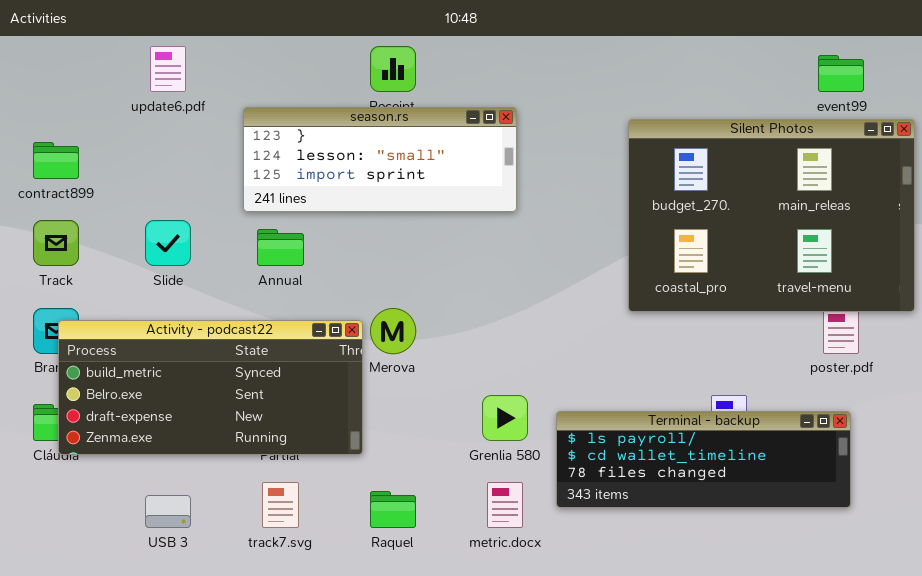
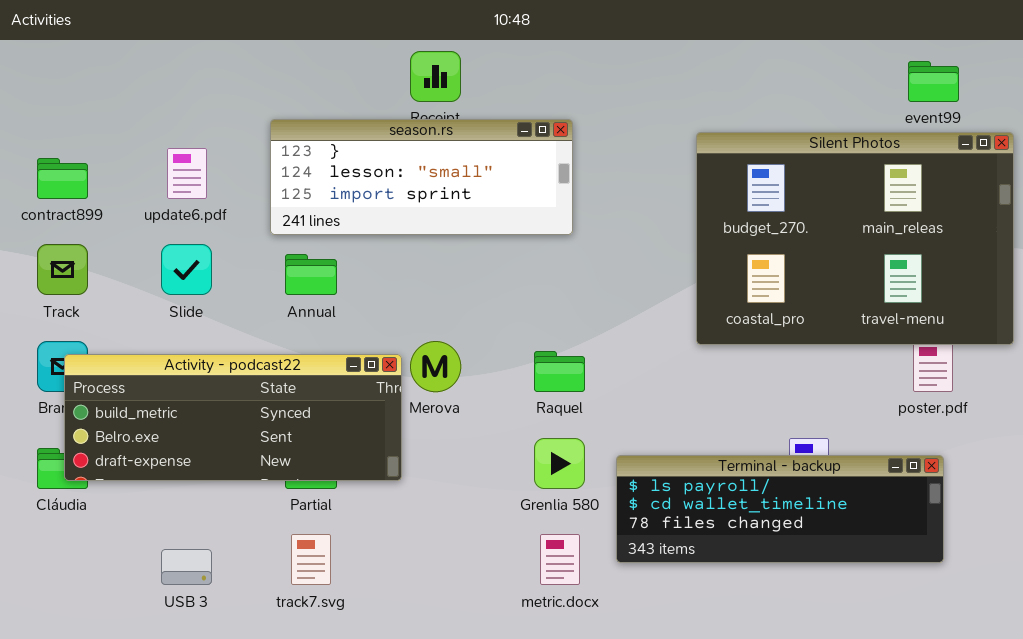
update6.pdf: [150,46,186,92] -> [167,148,207,199], moved
Activity - podcast22: [58,320,363,455] -> [64,354,402,481], resized
Raquel: [370,491,416,528] -> [534,351,585,392], moved

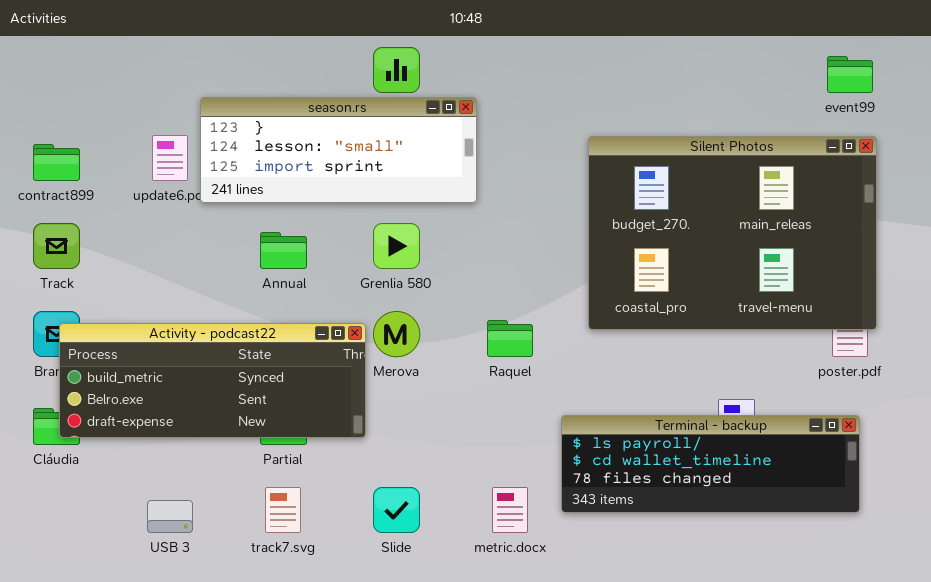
season.rs: [270,119,573,235] -> [200,97,477,203], moved
Silent Photos: [696,132,1014,345] -> [588,136,877,330], moved
Slide: [161,244,212,295] -> [373,487,420,533], moved
Grenlia 580: [534,438,585,489] -> [373,223,420,269], moved

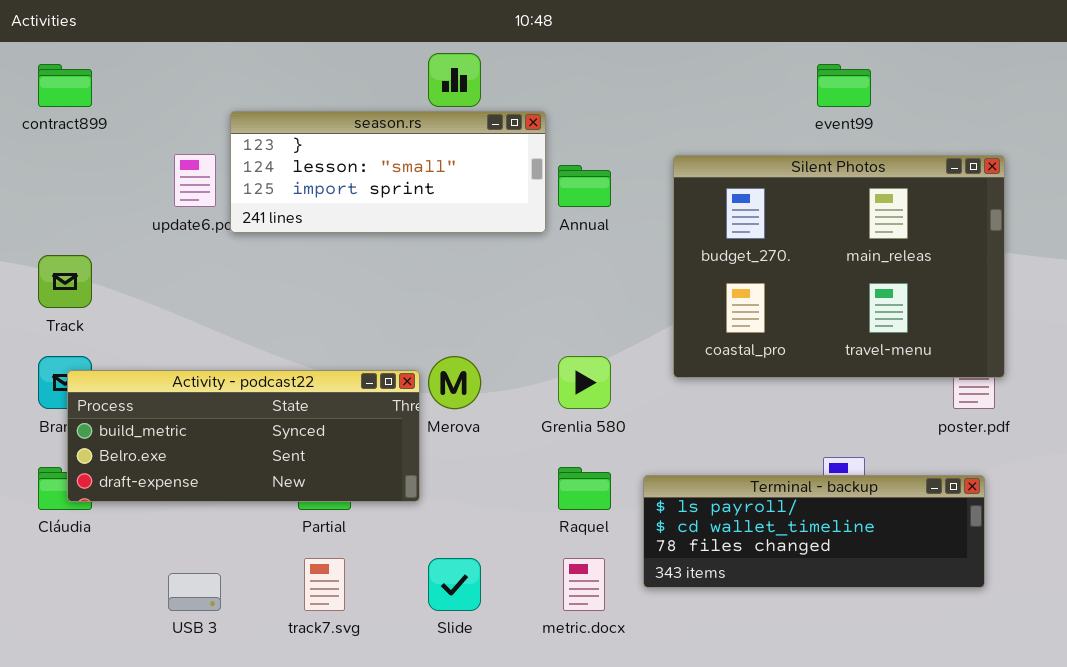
event99: [827,56,873,93] -> [817,64,871,107], moved
contract899: [33,144,80,181] -> [38,64,92,107], moved
Grenlia 580: [373,223,420,269] -> [558,356,611,409], moved
Annual: [260,232,307,269] -> [558,165,611,207], moved
Raquel: [487,320,533,357] -> [558,467,611,510], moved

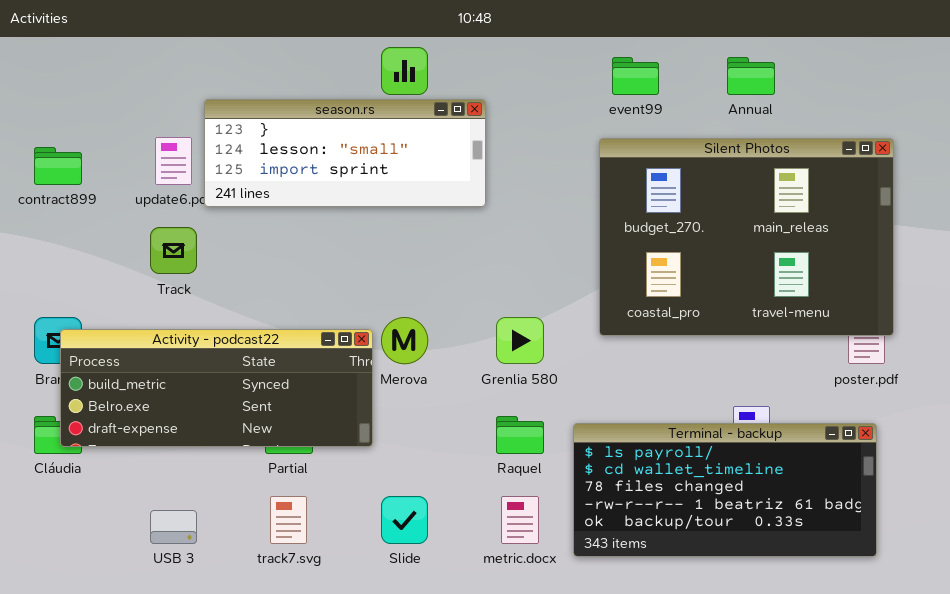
contract899: [38,64,92,107] -> [34,147,82,185], moved
event99: [817,64,871,107] -> [612,57,659,95], moved
Annual: [558,165,611,207] -> [727,57,775,95], moved
Track: [38,255,92,308] -> [150,227,197,274], moved
Terminal - backup: [643,475,985,588] -> [573,423,877,557], resized

